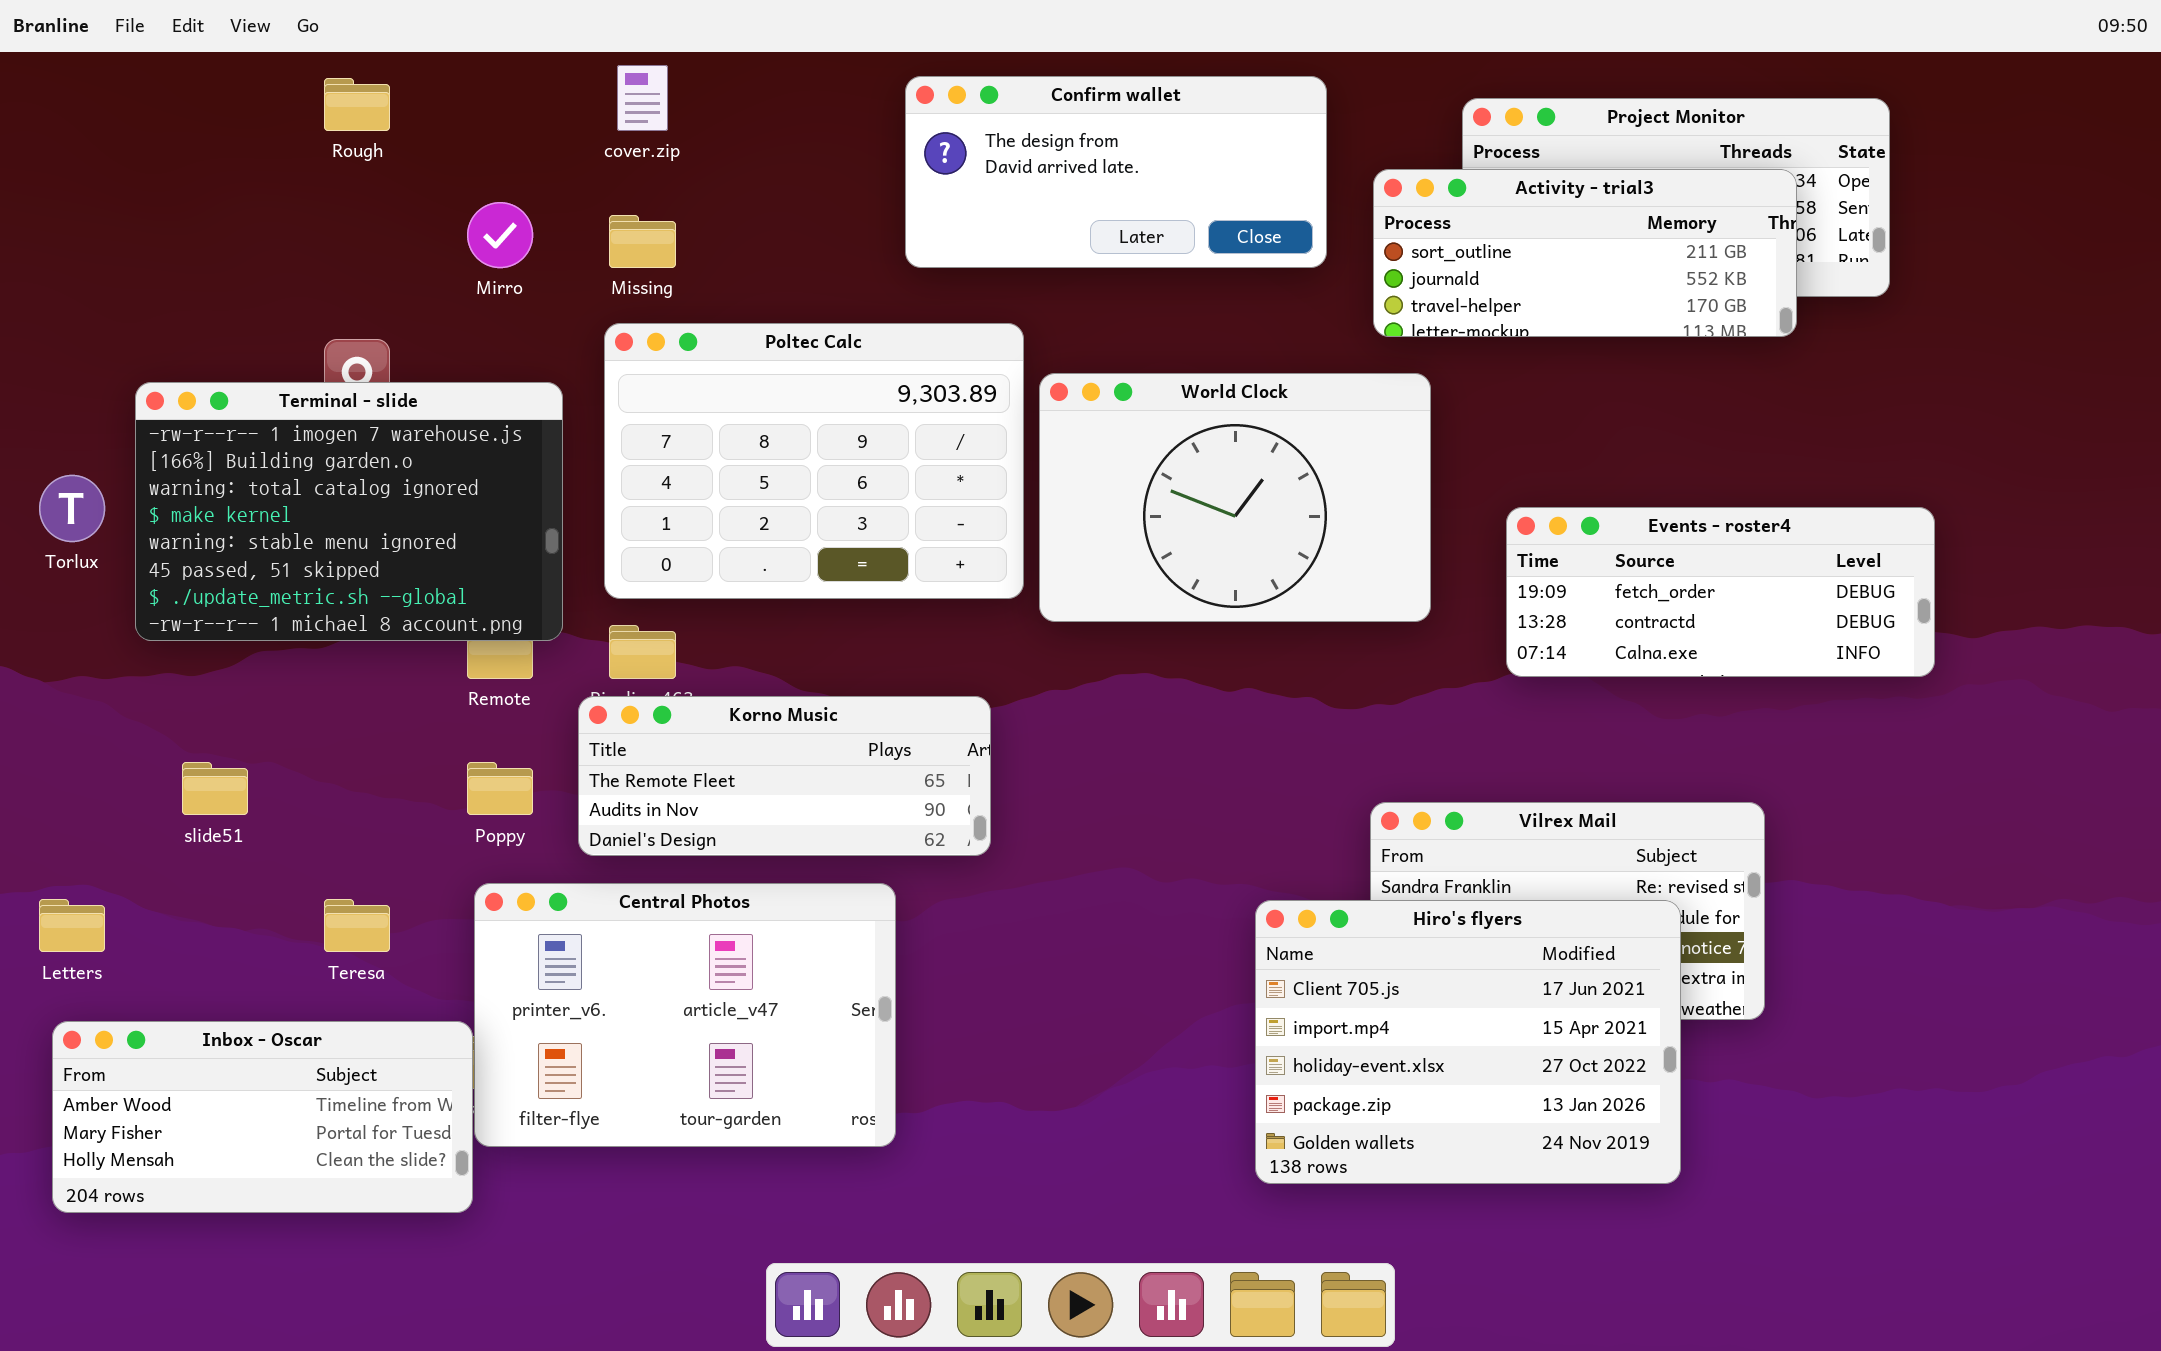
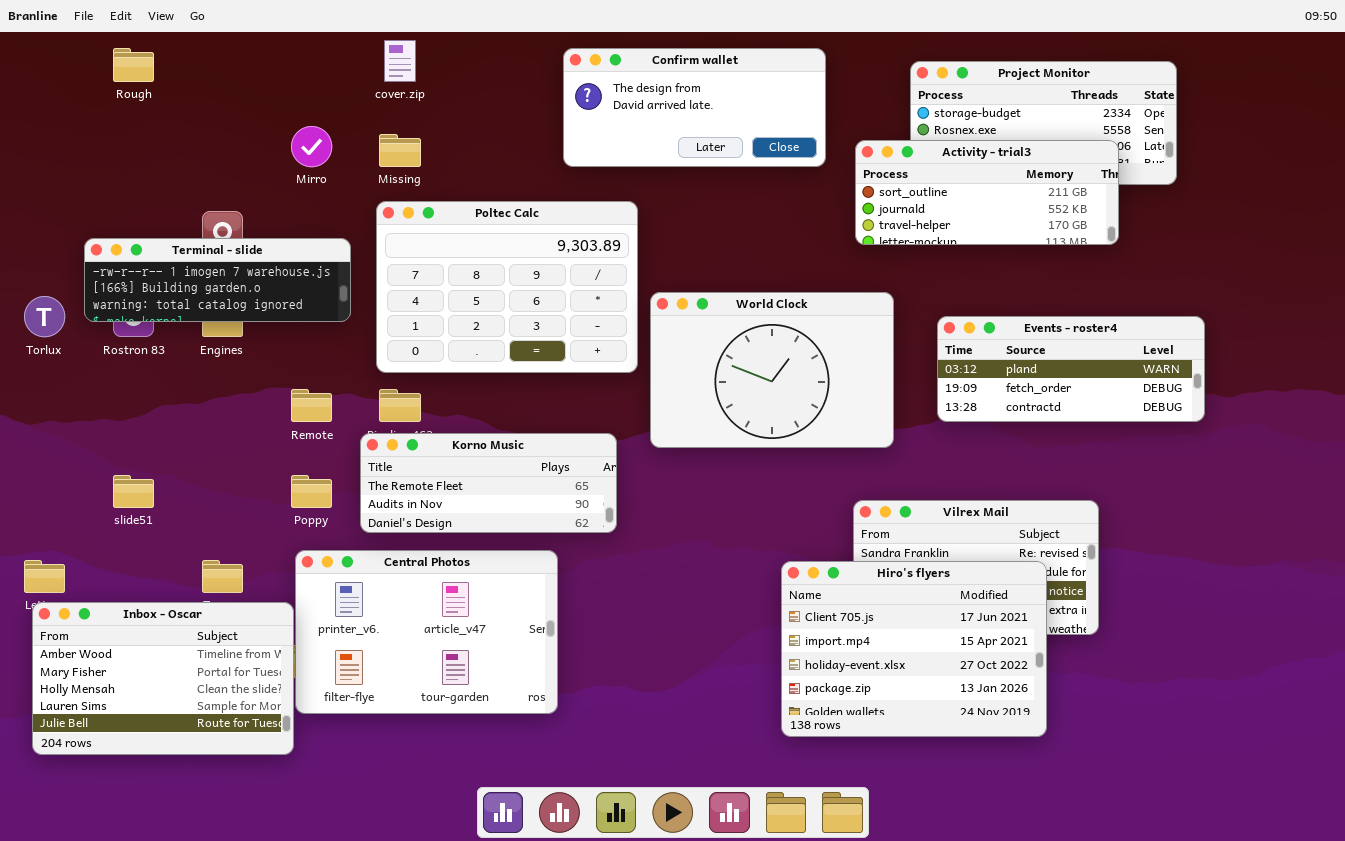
Rough: [324,78,390,131] -> [113,48,154,82], moved
Activity - trial3: [1373,169,1797,337] -> [855,140,1119,245], moved
World Clock: [1039,373,1431,622] -> [650,292,894,448], moved
Terminal - slide: [135,382,563,641] -> [84,238,351,322], resized
Events - roster4: [1506,507,1935,677] -> [937,316,1205,422], scrolled up 1 row
Inbox - Oscar: [52,1021,473,1213] -> [32,602,294,755], resized

